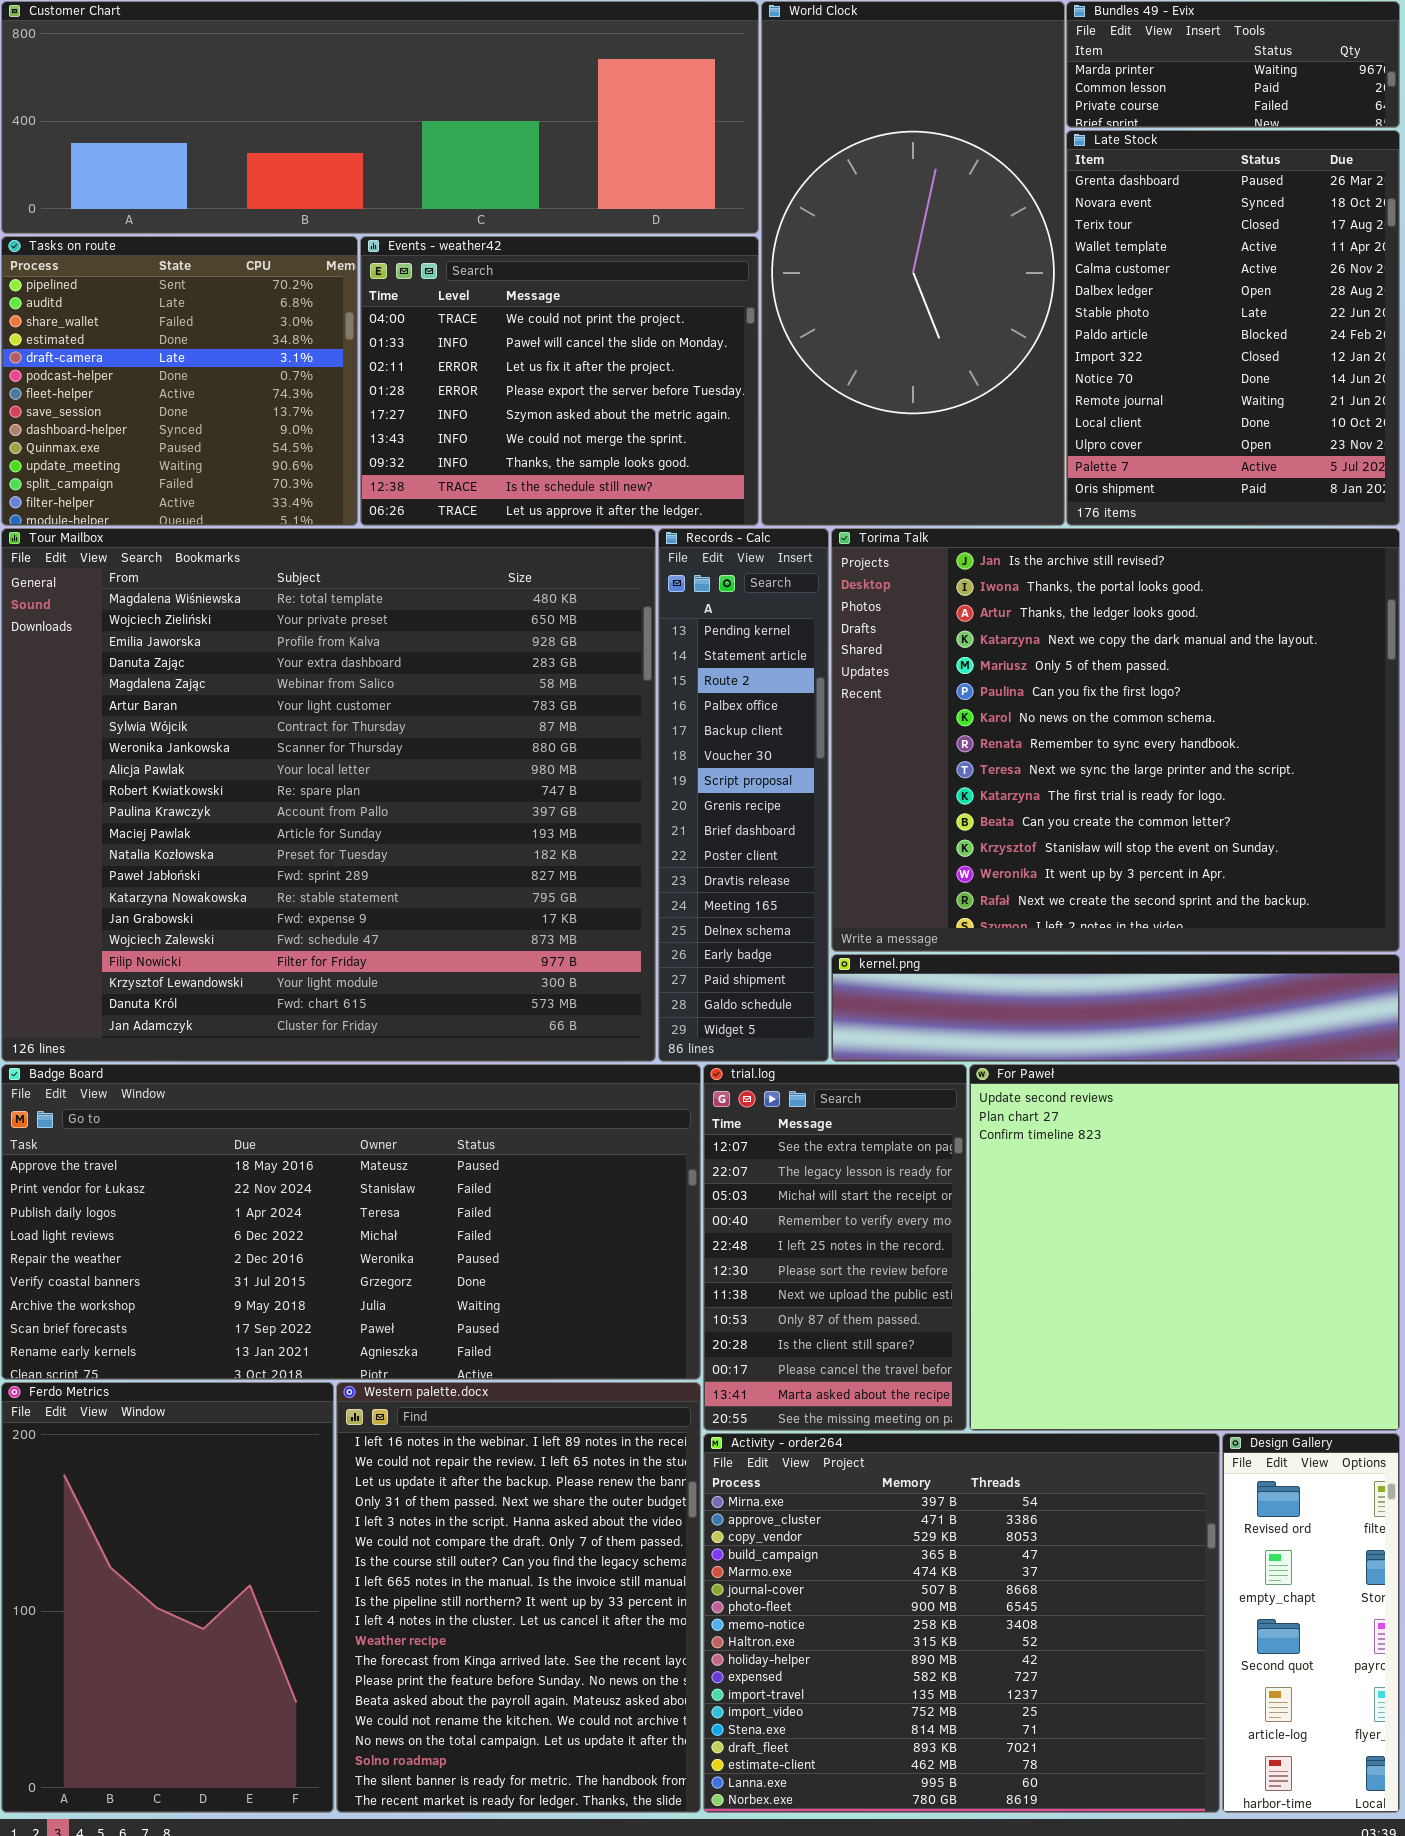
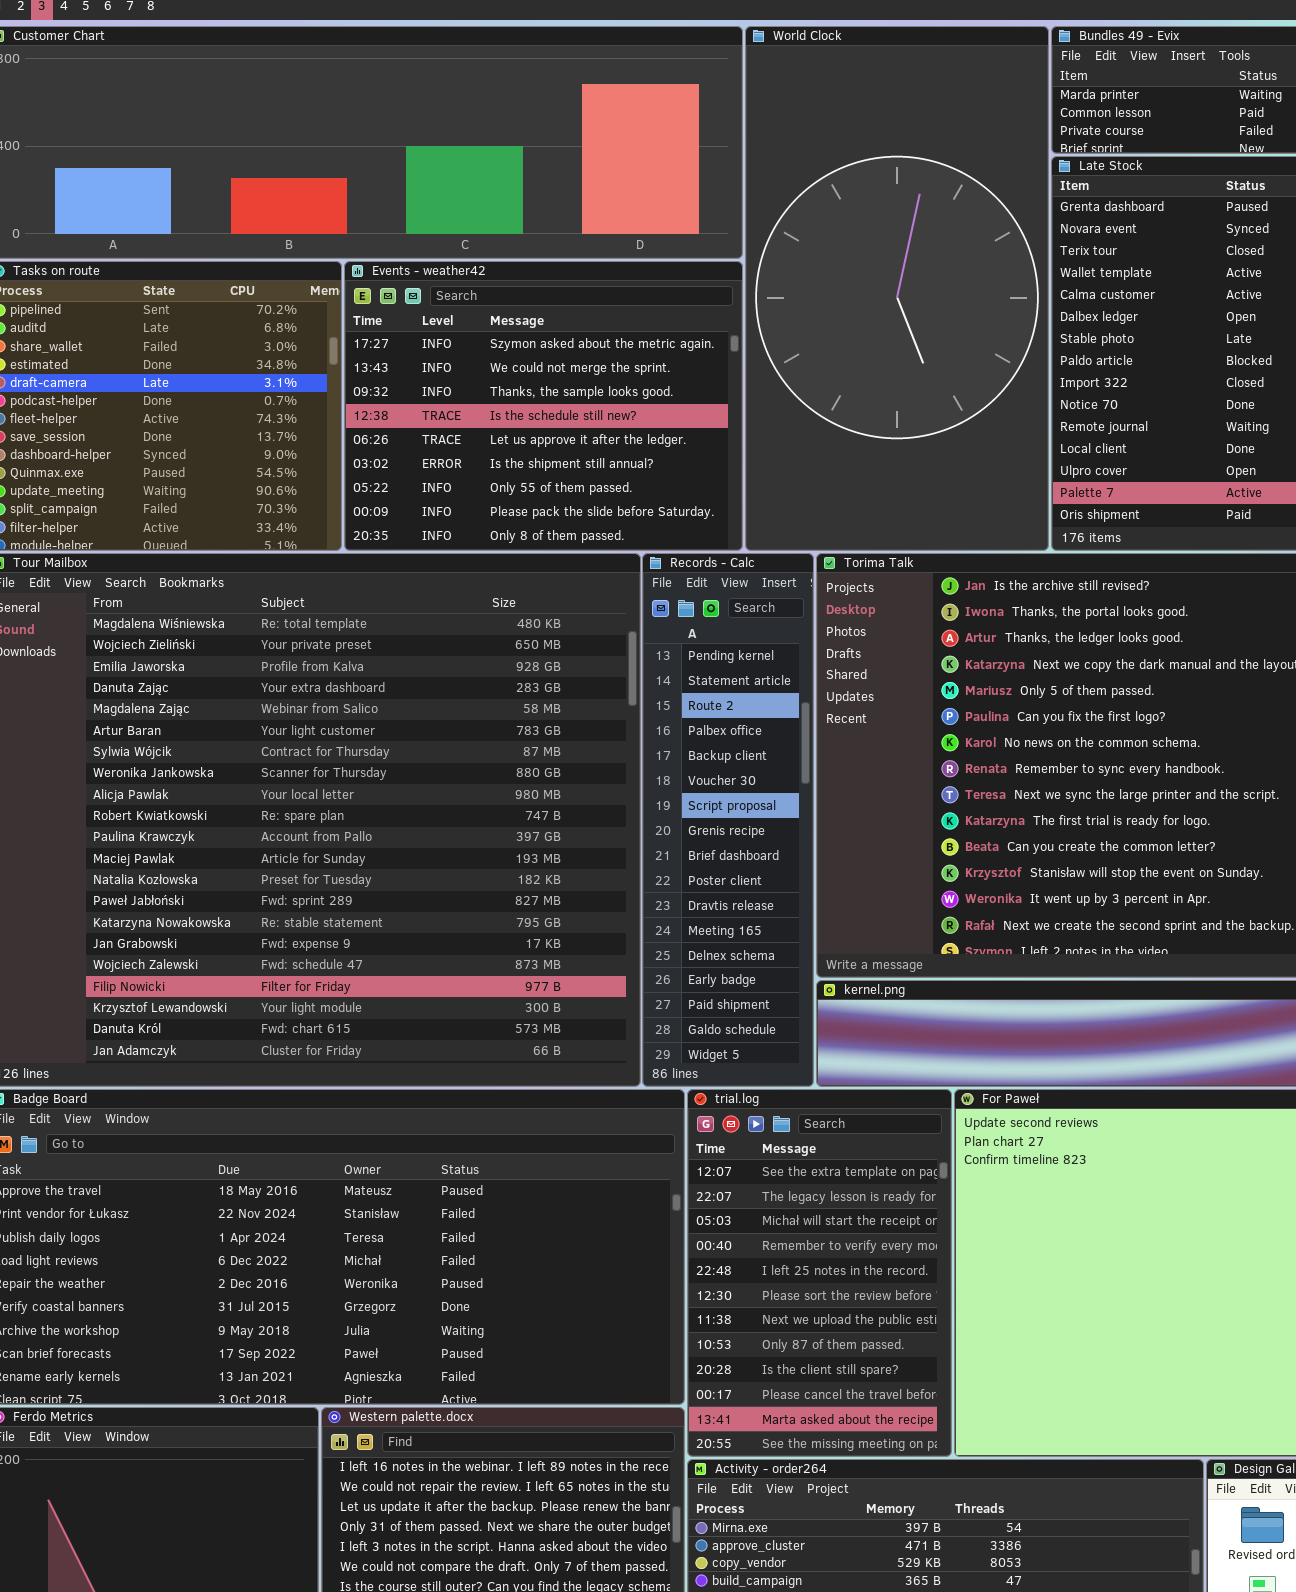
Events - weather42: [360,236,759,526] -> [344,261,743,551], scrolled down 4 rows

